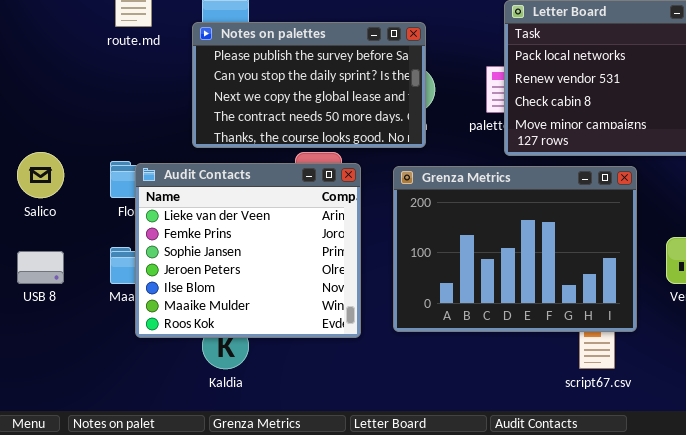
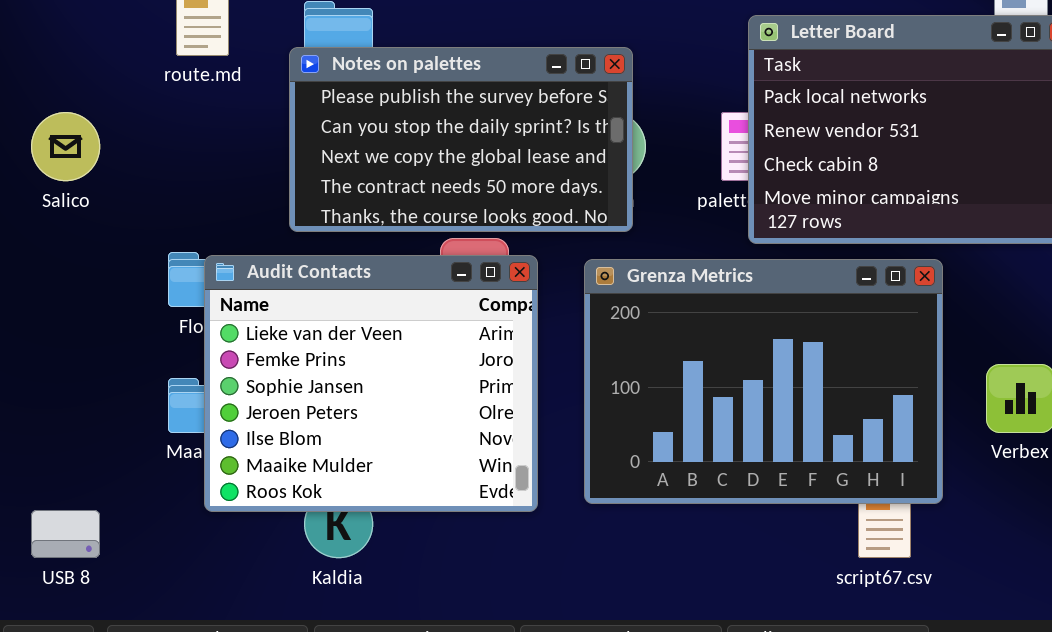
Salico: [17,152,64,198] -> [31,112,100,181], moved
USB 8: [17,251,64,284] -> [31,510,100,558], moved

